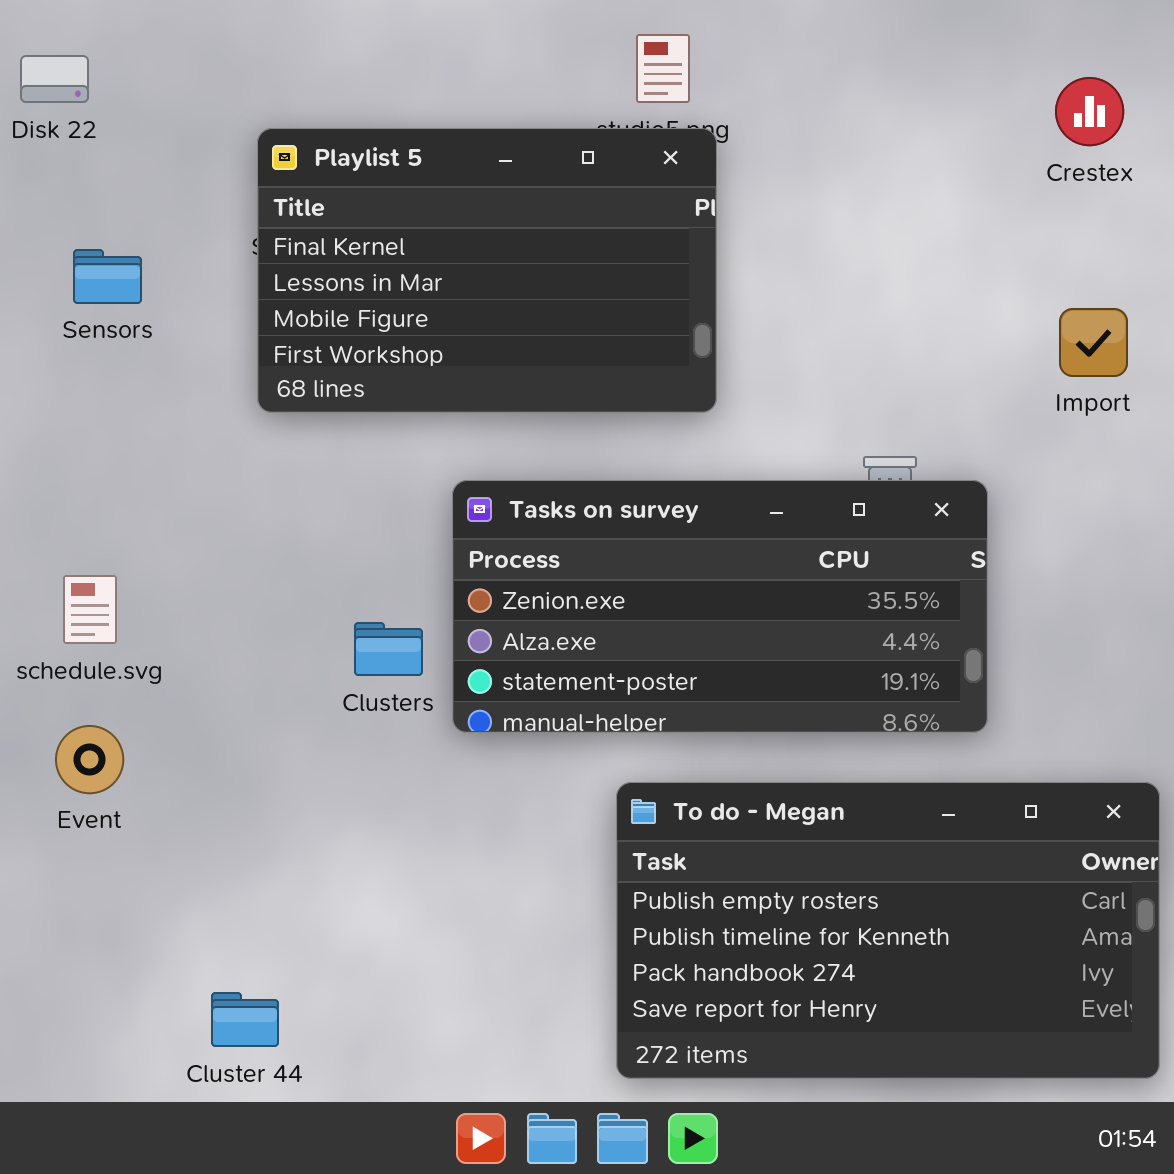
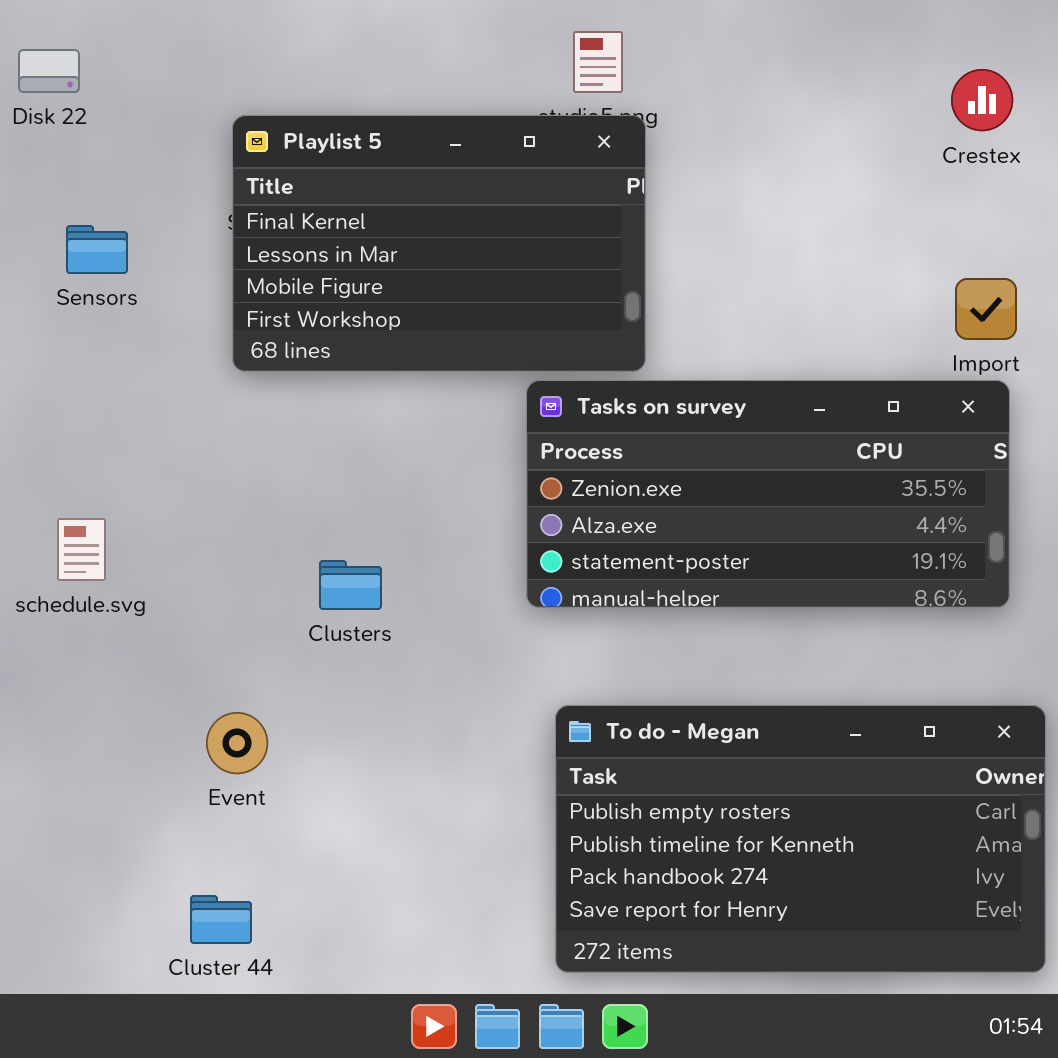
Tasks on survey: [452,480,988,733] -> [526,380,1010,608], moved
Event: [55,725,124,794] -> [206,712,268,774], moved

